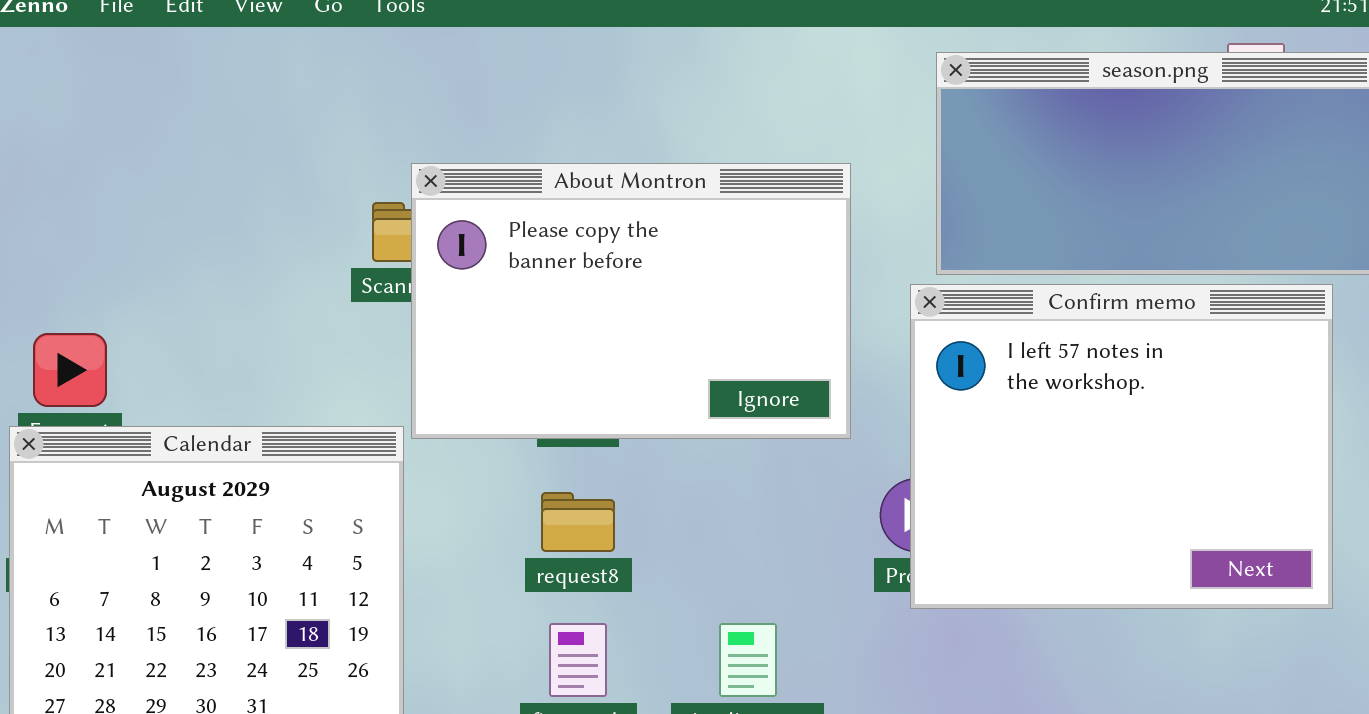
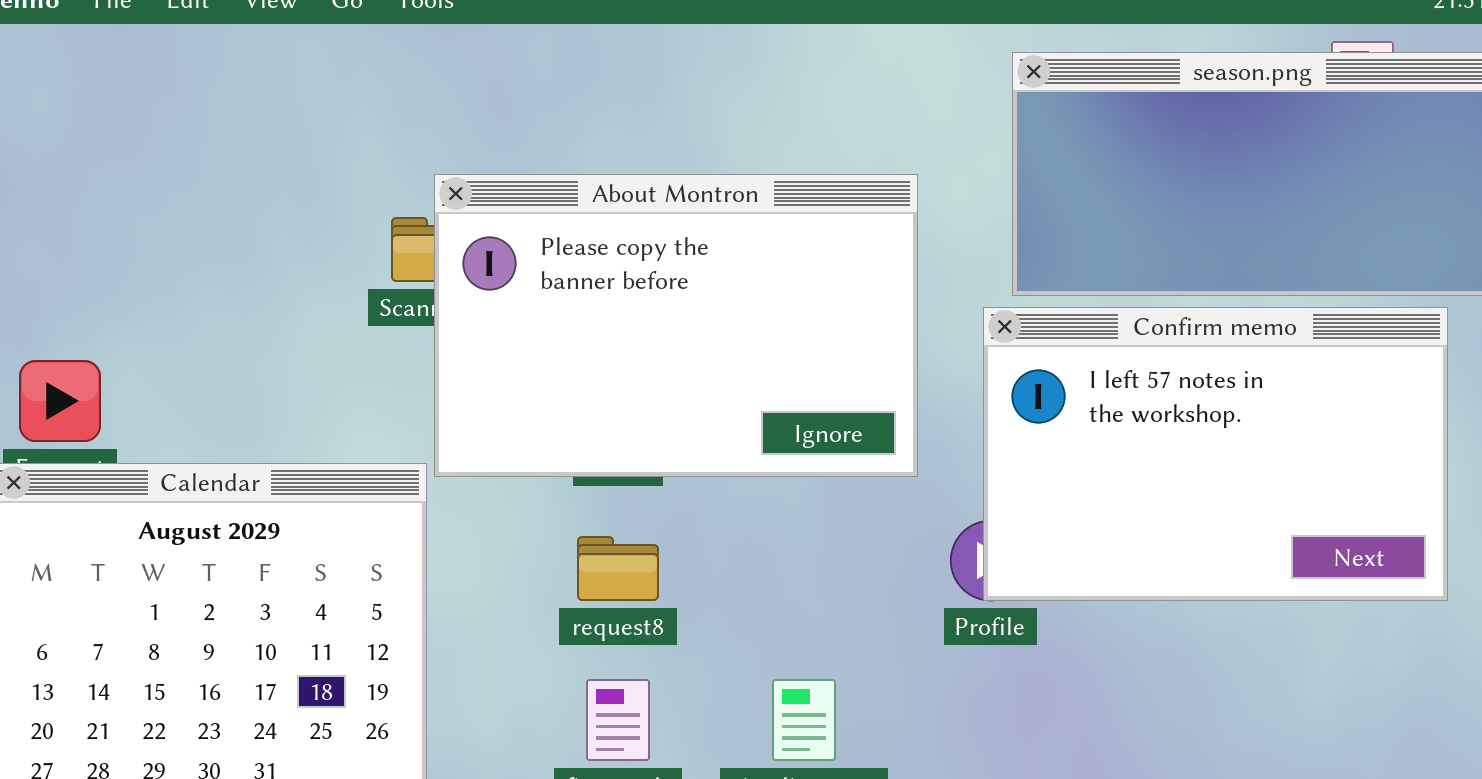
Confirm memo: [910,284,1333,609] -> [983,307,1448,601], resized

